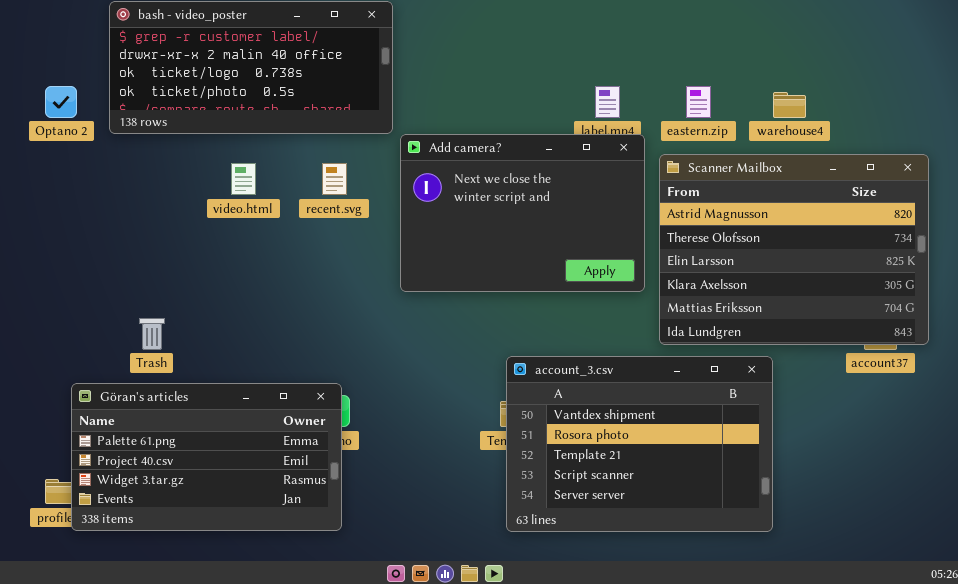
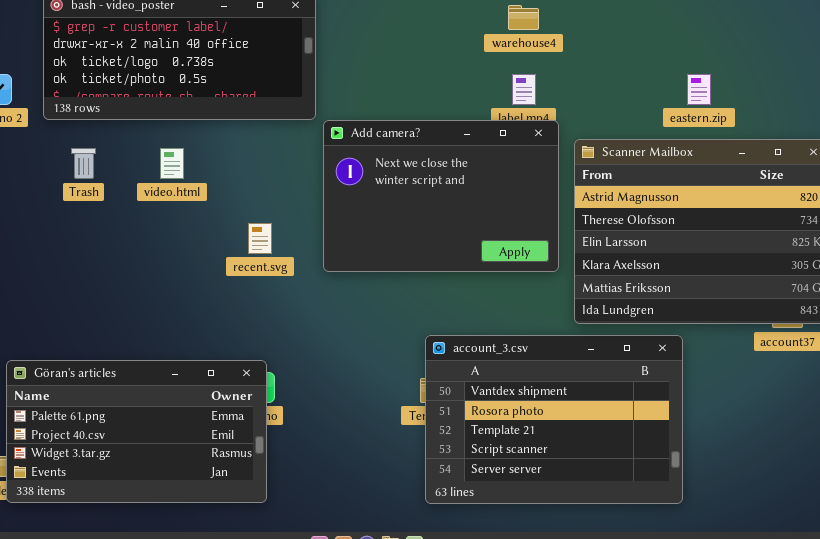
eastern.zip: [686,86,711,118] -> [687,74,711,105], moved
warehouse4: [773,92,806,118] -> [508,5,539,30], moved
recent.svg: [322,163,347,195] -> [248,223,272,254], moved
Trash: [139,318,165,350] -> [71,148,96,179], moved

